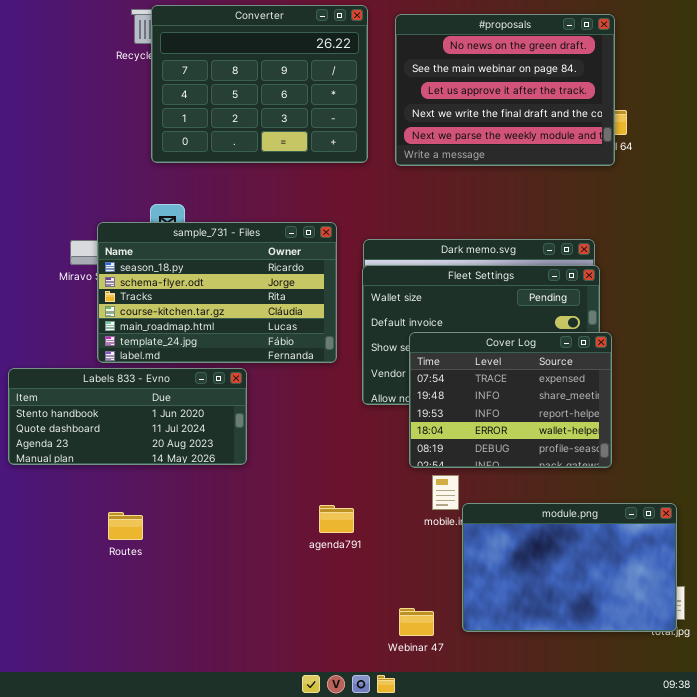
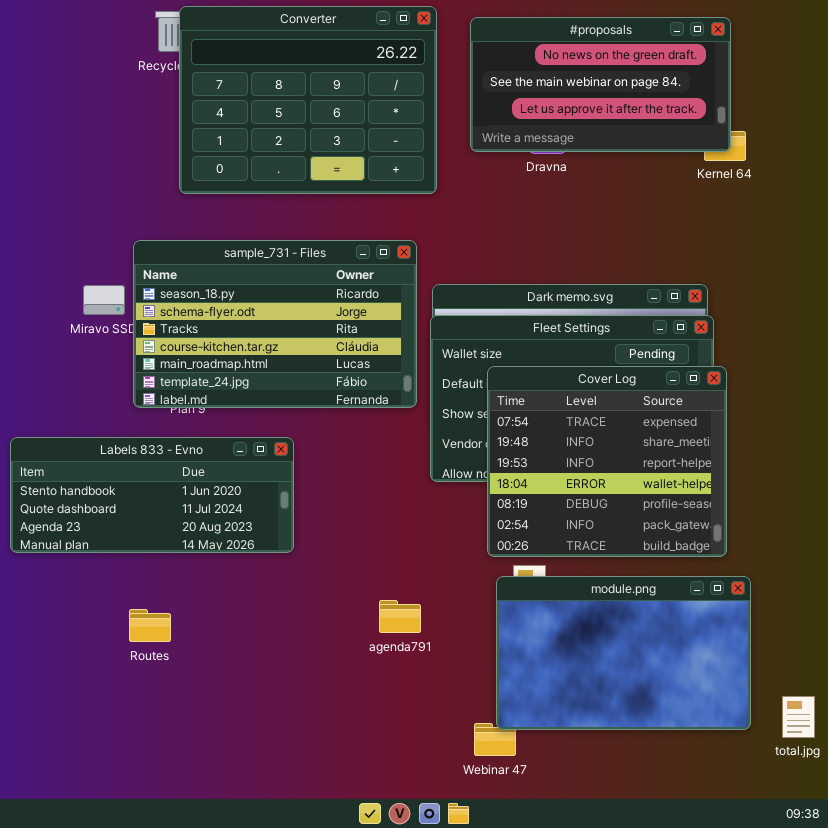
#proposals: [395,14,615,166] -> [470,17,731,152], resized
sample_731 - Files: [97,222,337,363] -> [133,240,417,408], moved
Cover Log: [409,332,612,468] -> [487,366,727,557], resized
module.png: [462,503,677,632] -> [496,576,751,730], moved

